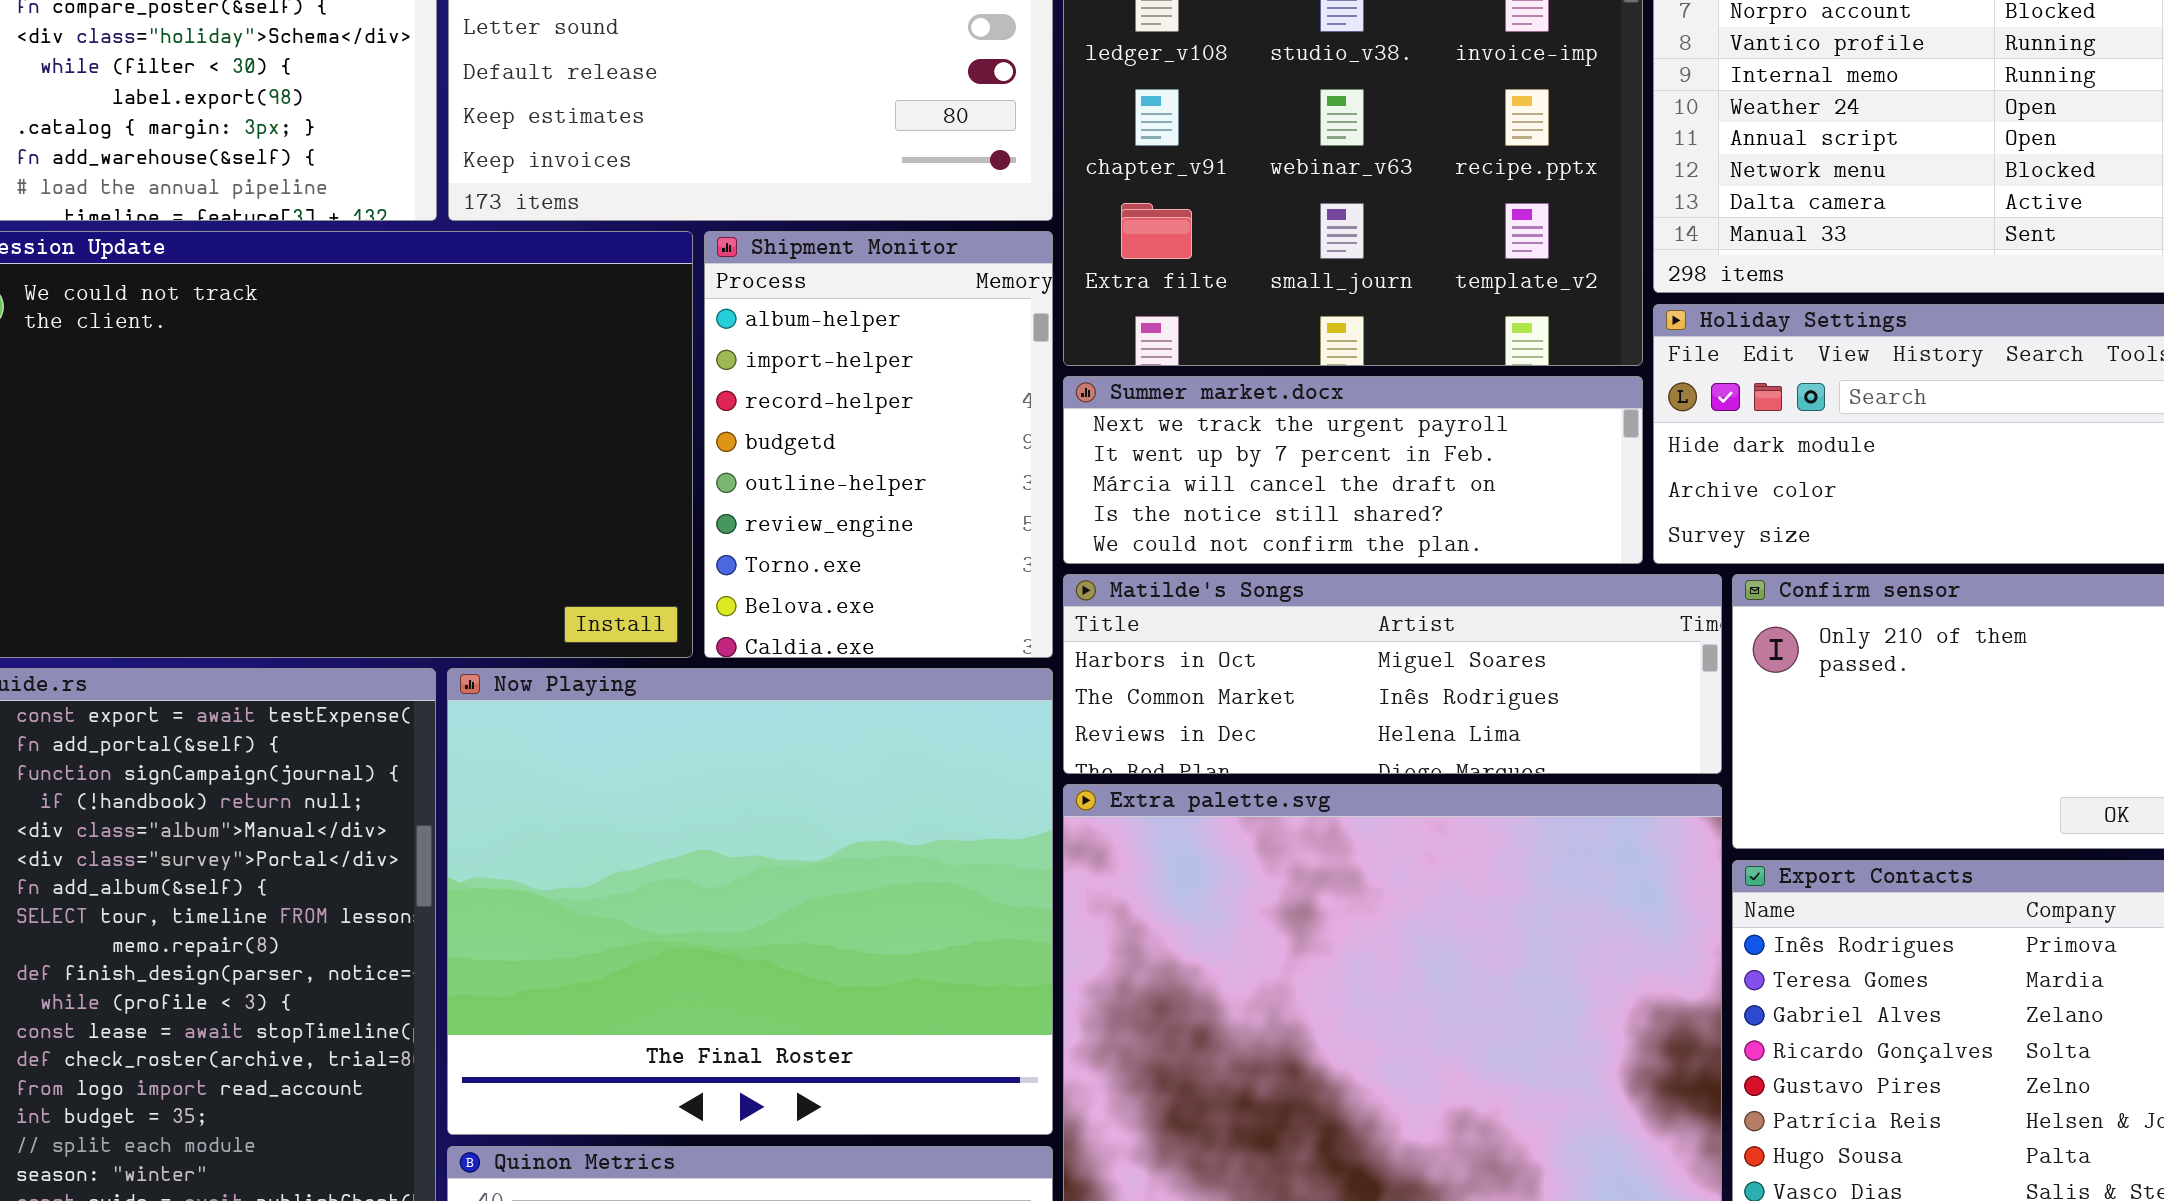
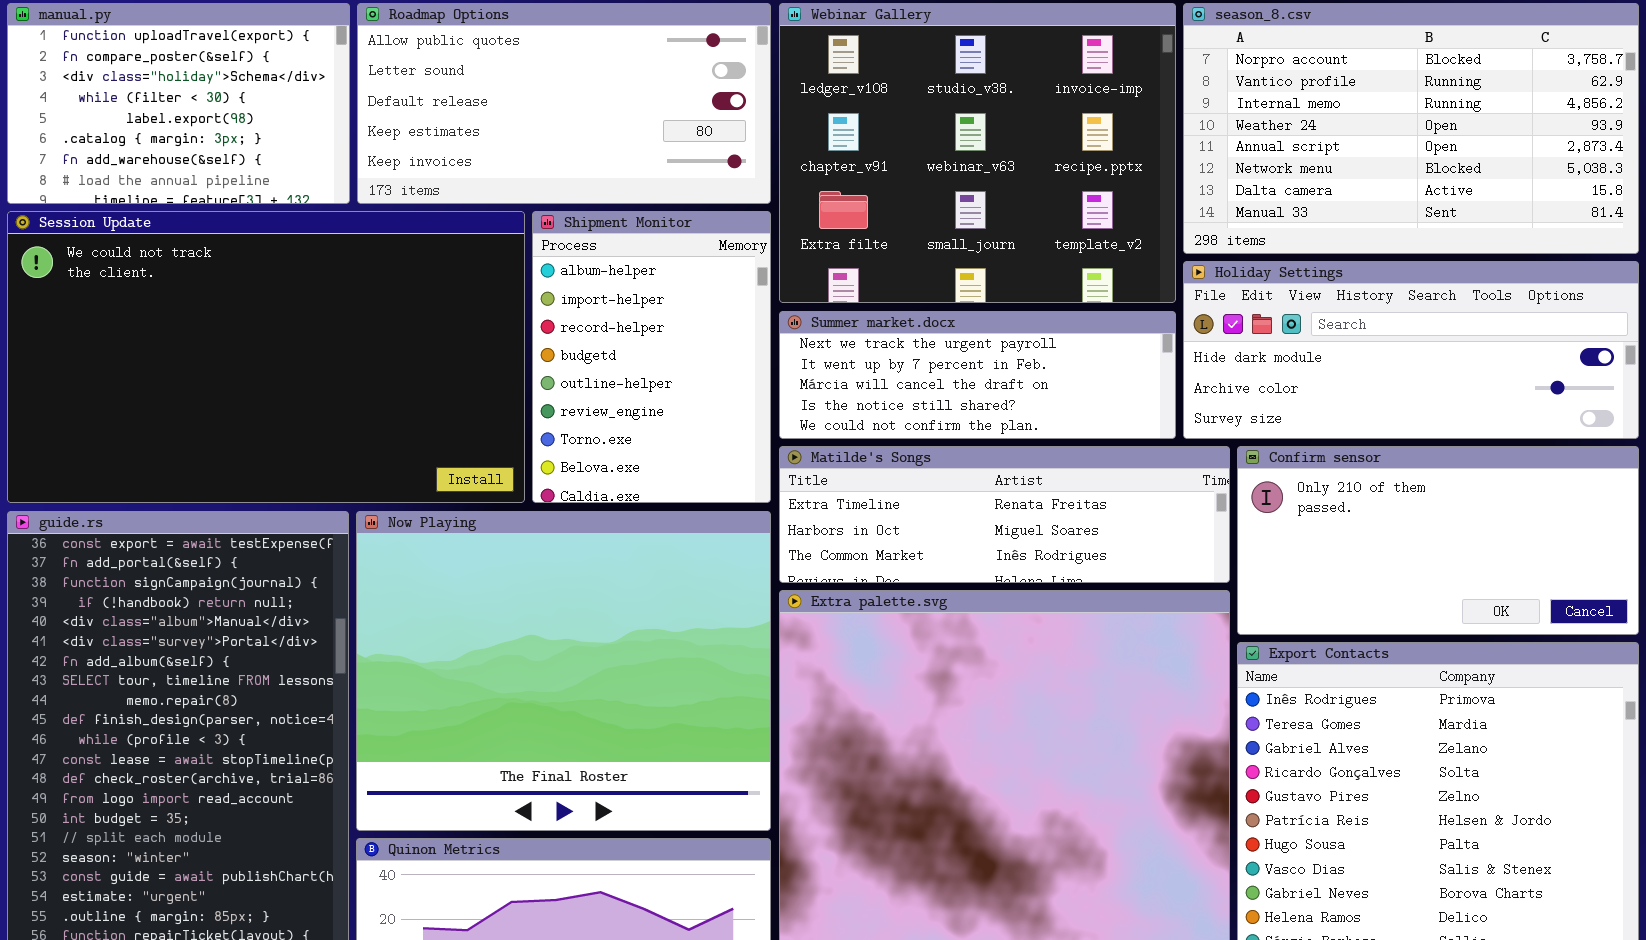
Matilde's Songs: [1063,574,1722,774] -> [779,446,1230,583], scrolled up 1 row

